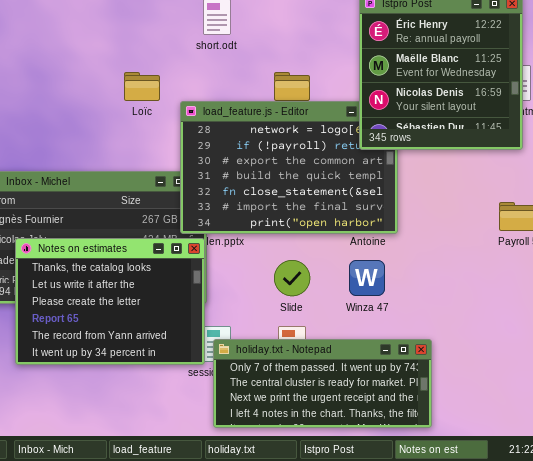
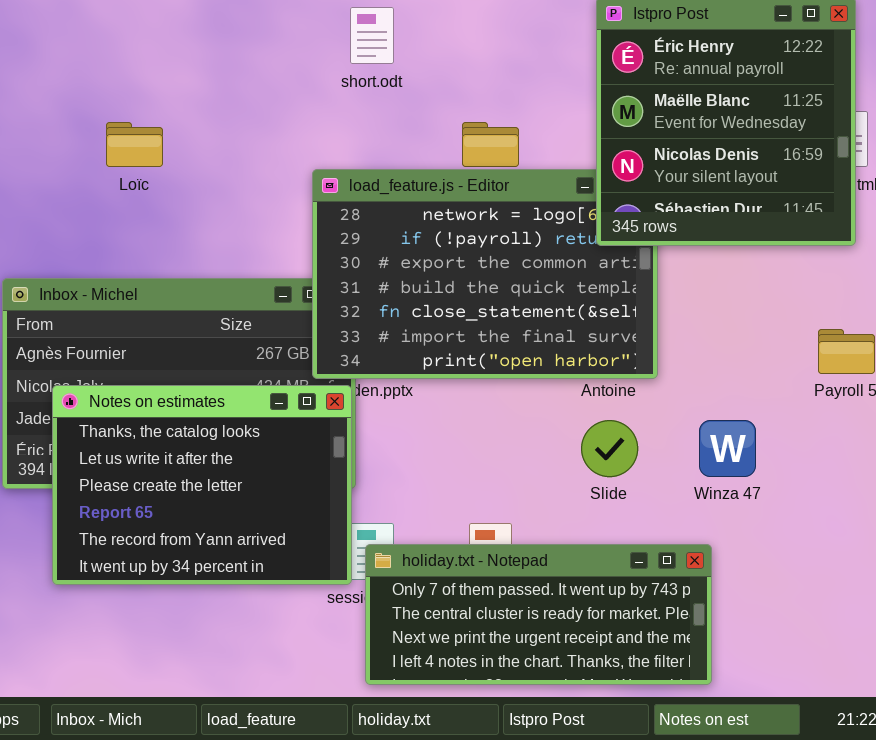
Loïc: [124,72,160,101] -> [106,122,163,167], moved
Slide: [274,260,310,296] -> [581,420,638,477], moved
Winza 47: [349,260,385,296] -> [699,420,756,477], moved

